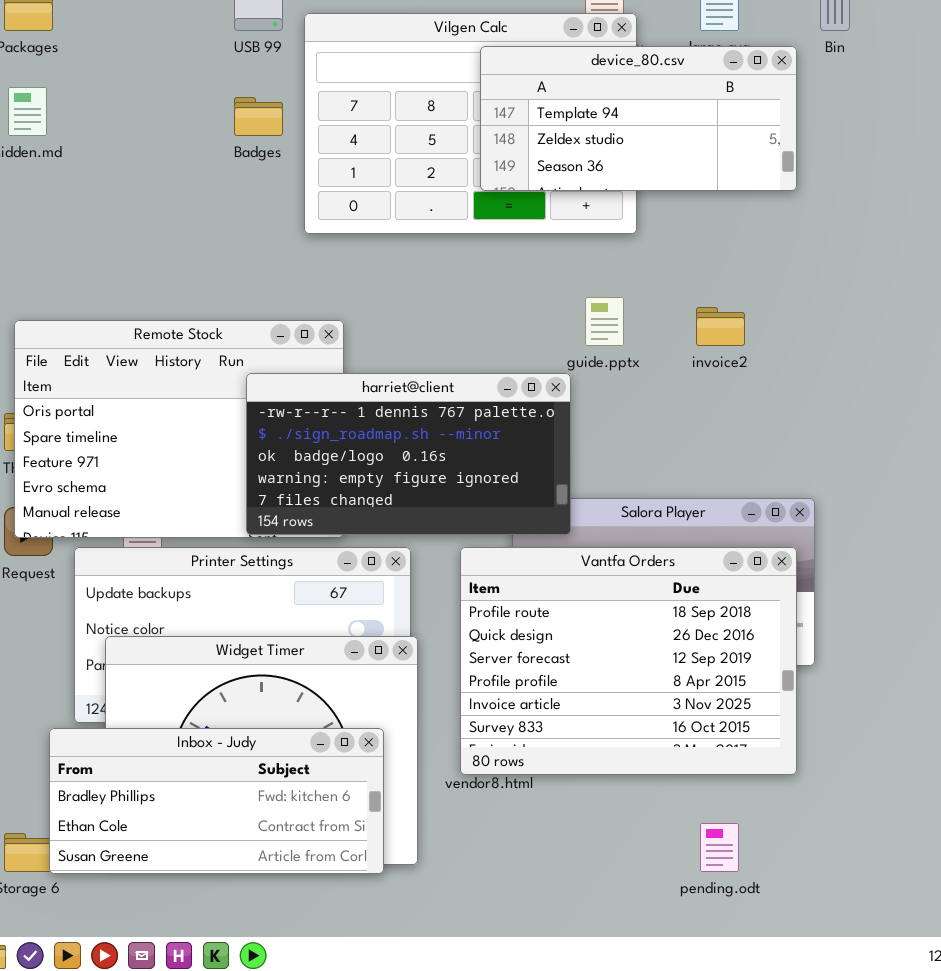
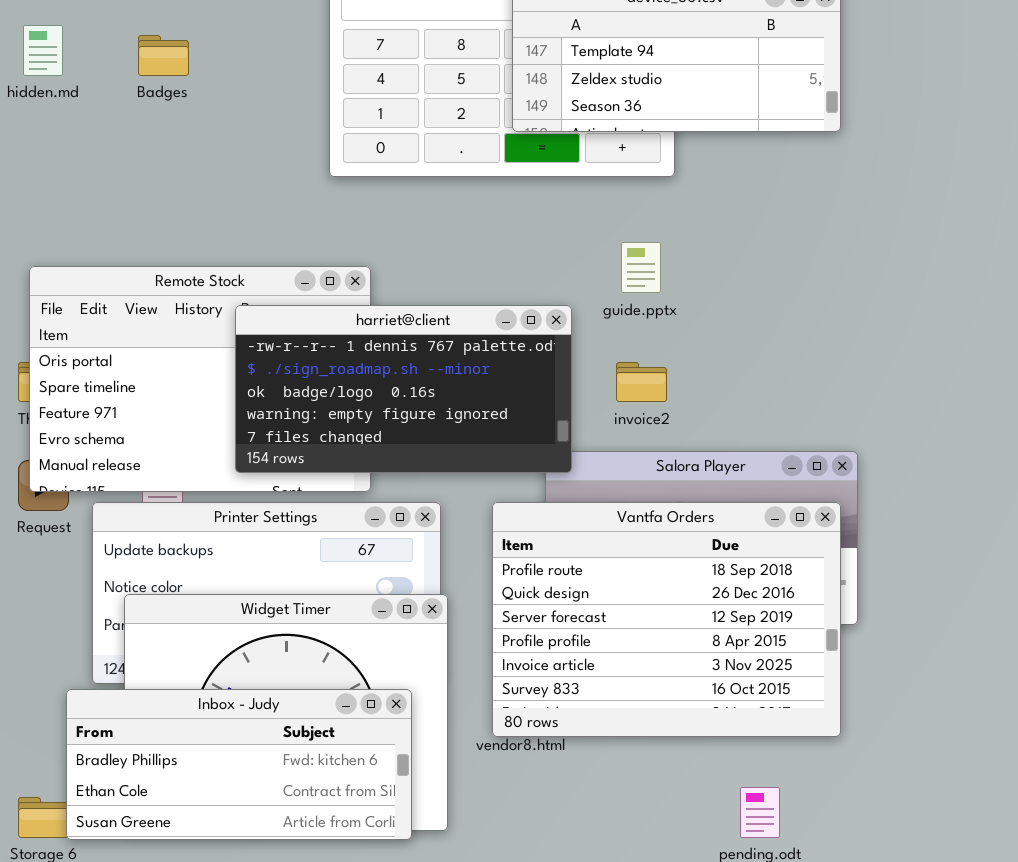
Badges: [234,97,283,136] -> [138,35,189,76], moved
invoice2: [696,307,745,346] -> [616,362,667,402], moved
harriet@client: [246,373,571,535] -> [235,305,572,473], moved

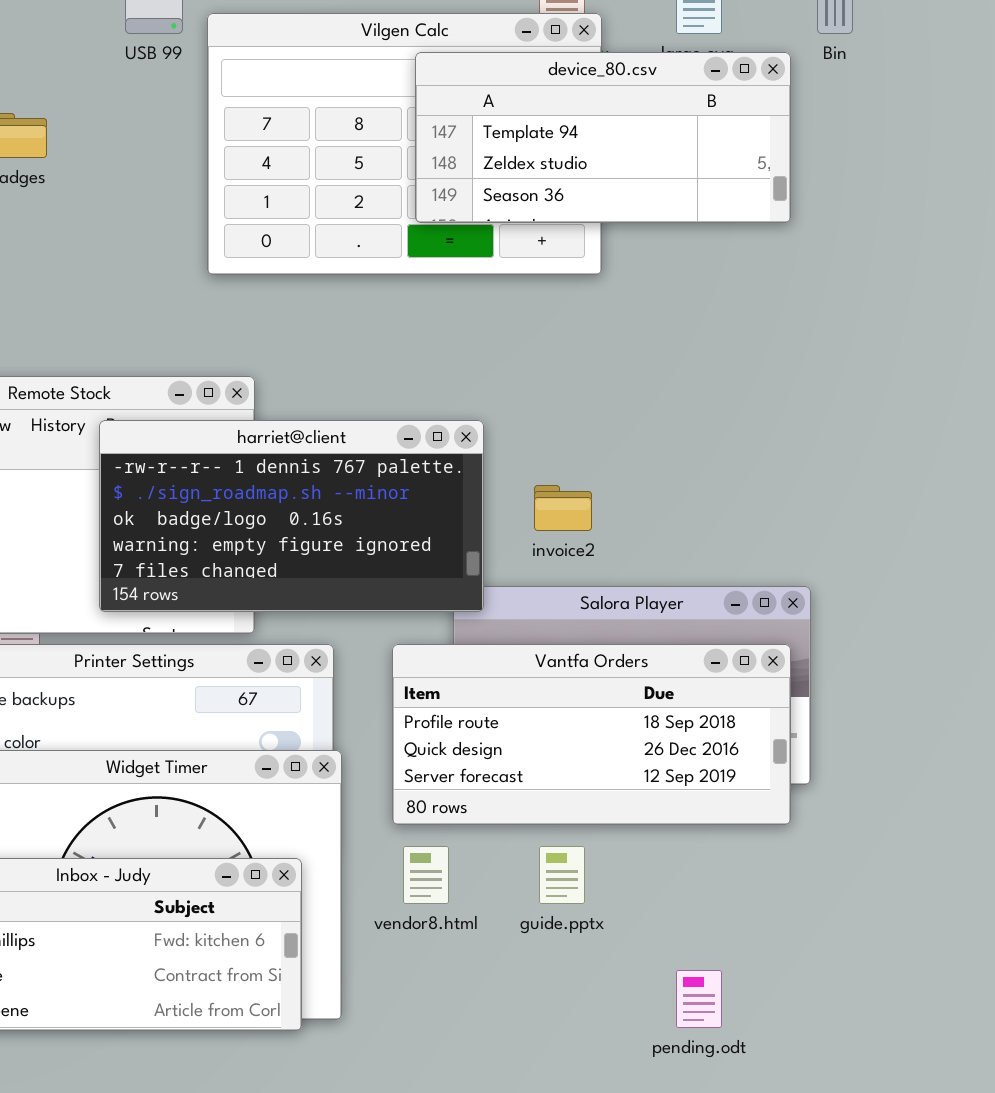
guide.pptx: [621,242,661,293] -> [539,846,585,904], moved
Vantfa Orders: [492,502,841,737] -> [392,644,791,825], resized

